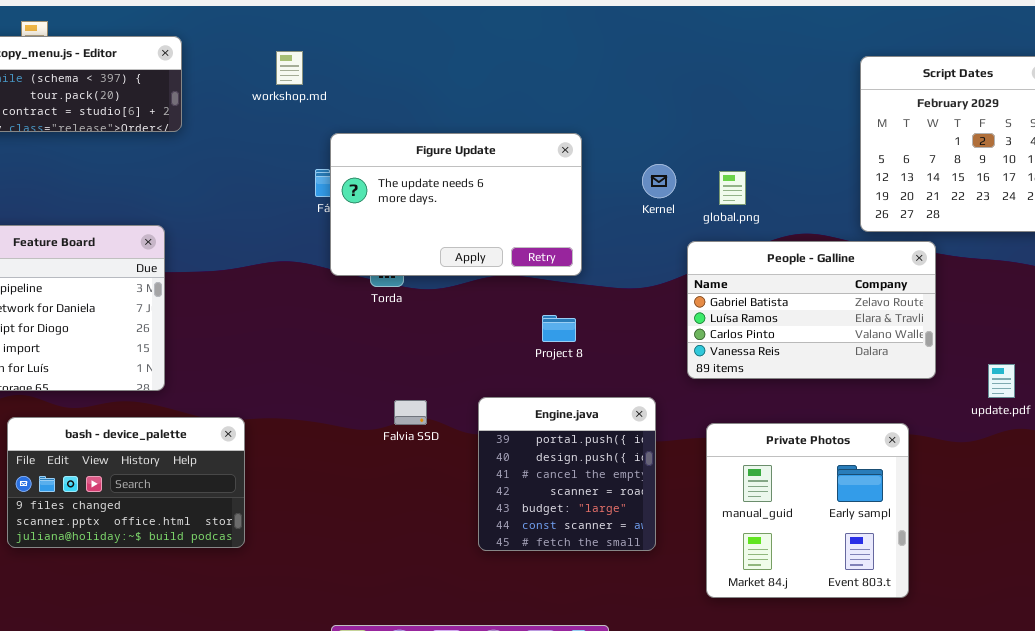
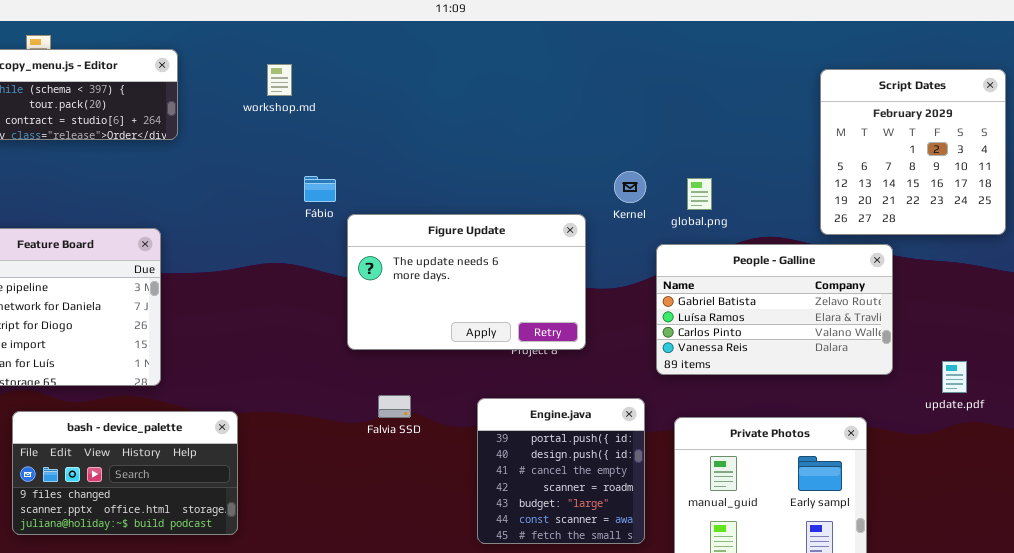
Figure Update: [330,133,582,276] -> [347,214,586,350], moved
Engine.java: [478,397,656,551] -> [477,398,645,544], moved

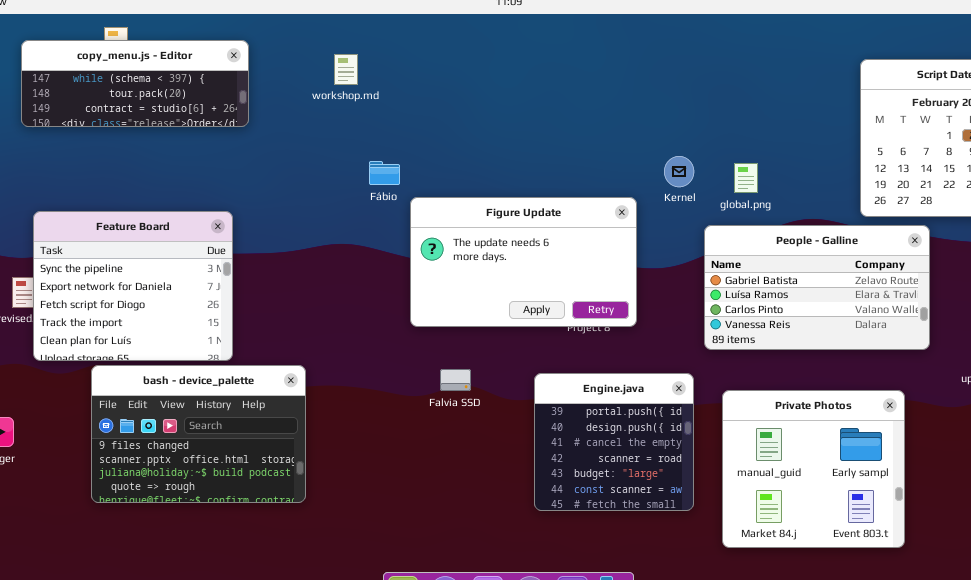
bash - device_palette: [12,411,238,535] -> [91,365,306,503], resized

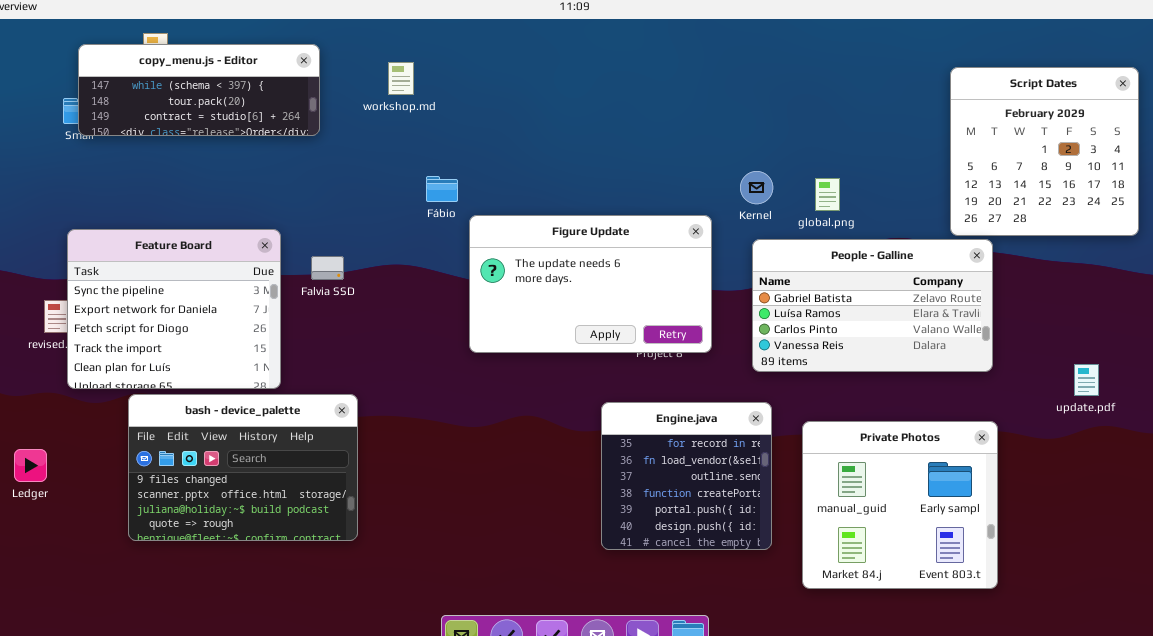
copy_menu.js - Editor: [21,40,249,127] -> [78,44,320,136], moved
People - Galline: [704,225,930,350] -> [752,239,993,372], moved
Falvia SSD: [440,369,471,391] -> [311,256,344,280], moved
Engine.java: [534,373,694,511] -> [601,402,772,550], scrolled up 4 rows

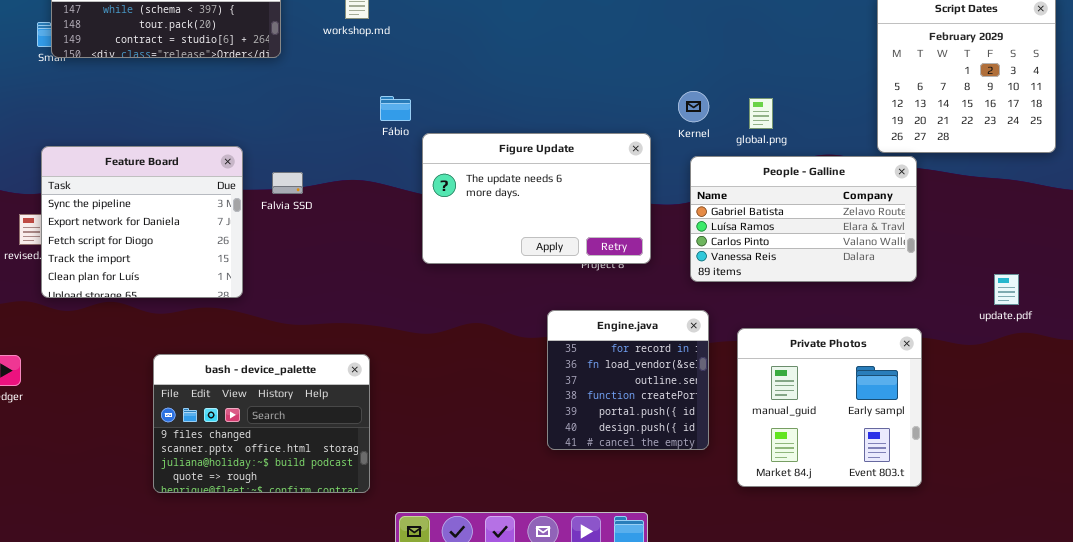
bash - device_palette: [128,394,358,541] -> [153,354,370,493], moved

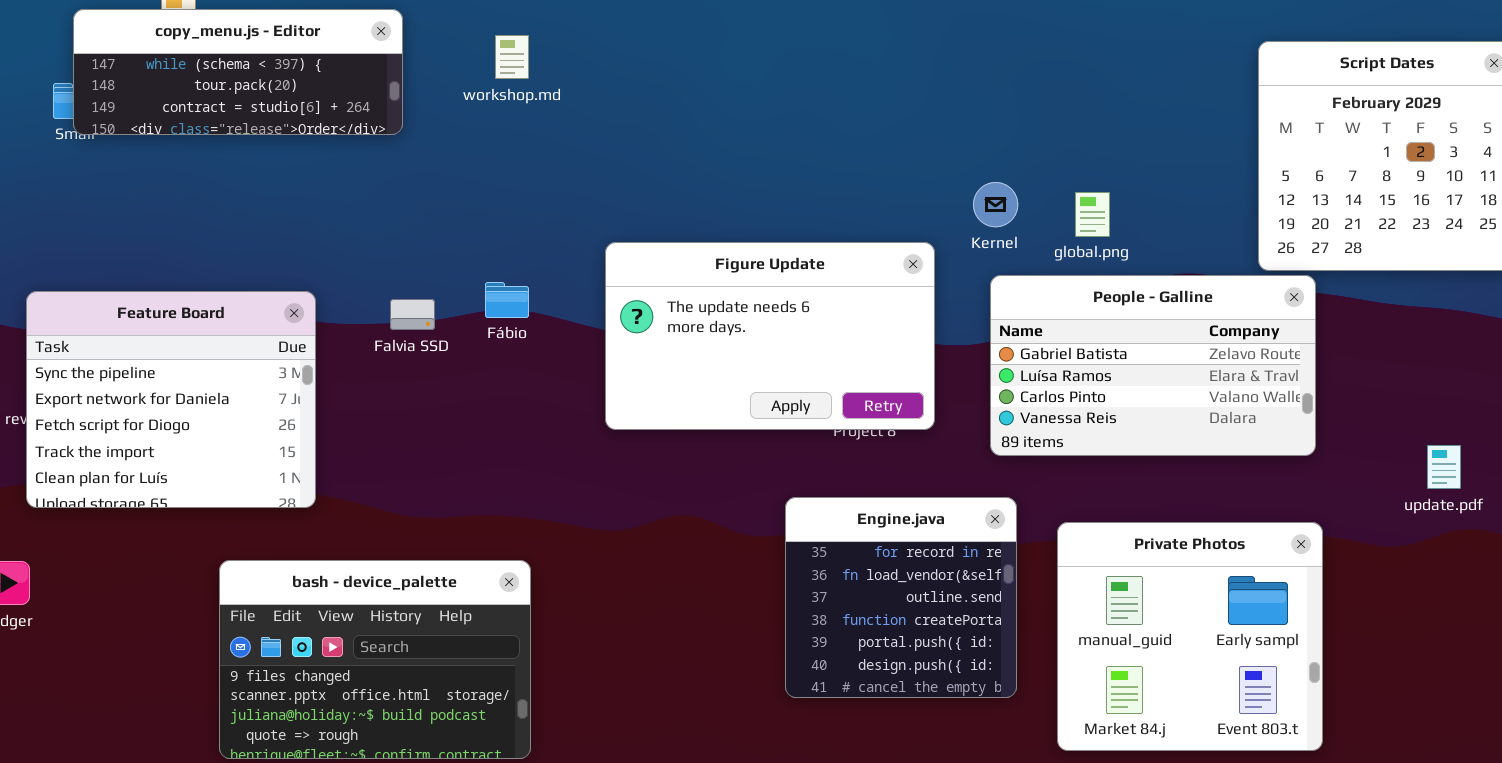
Fábio: [380,96,411,121] -> [485,282,529,318], moved
Feature Board: [41,146,243,298] -> [26,291,316,508], moved

